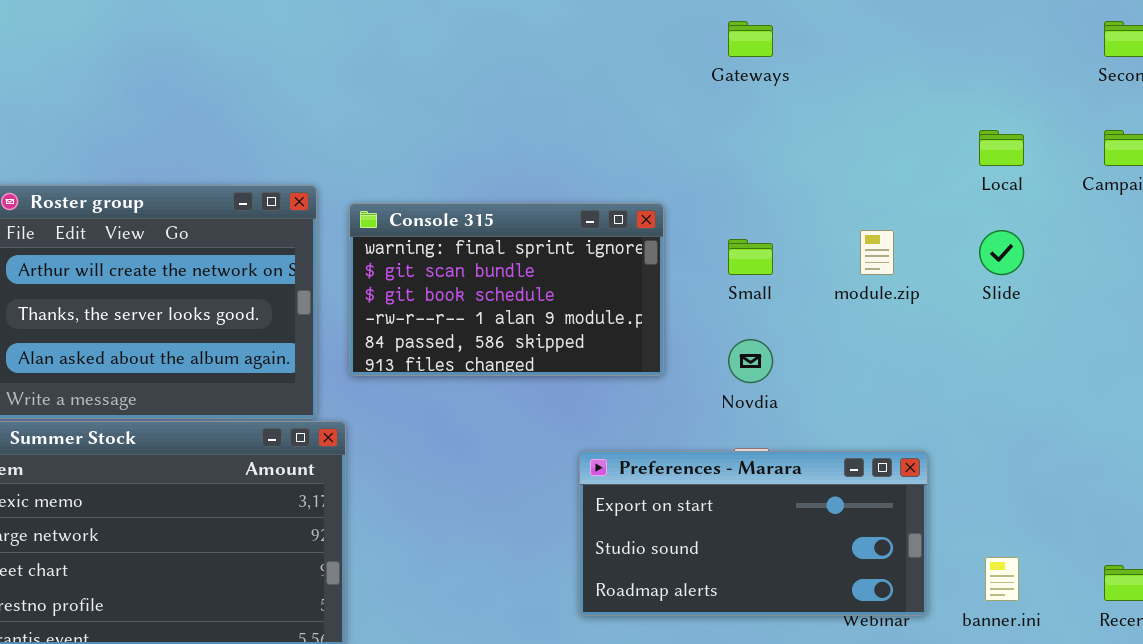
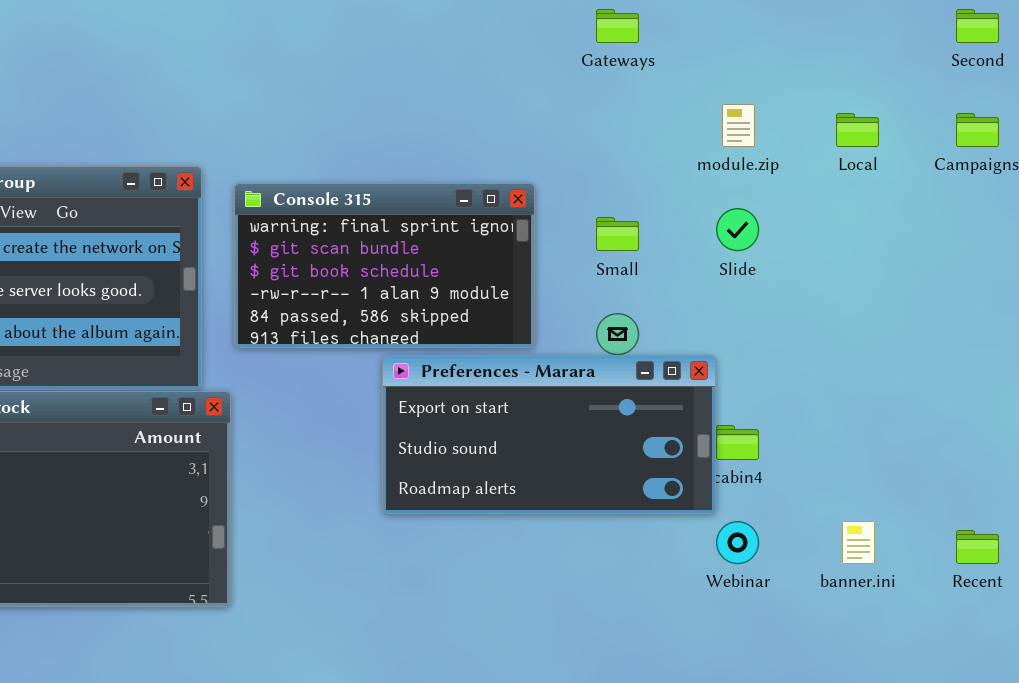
module.zip: [860,230,894,275] -> [722,104,755,147], moved
Slide: [979,230,1024,275] -> [716,208,759,251], moved
Preferences - Marara: [579,451,928,616] -> [382,355,716,514], moved

